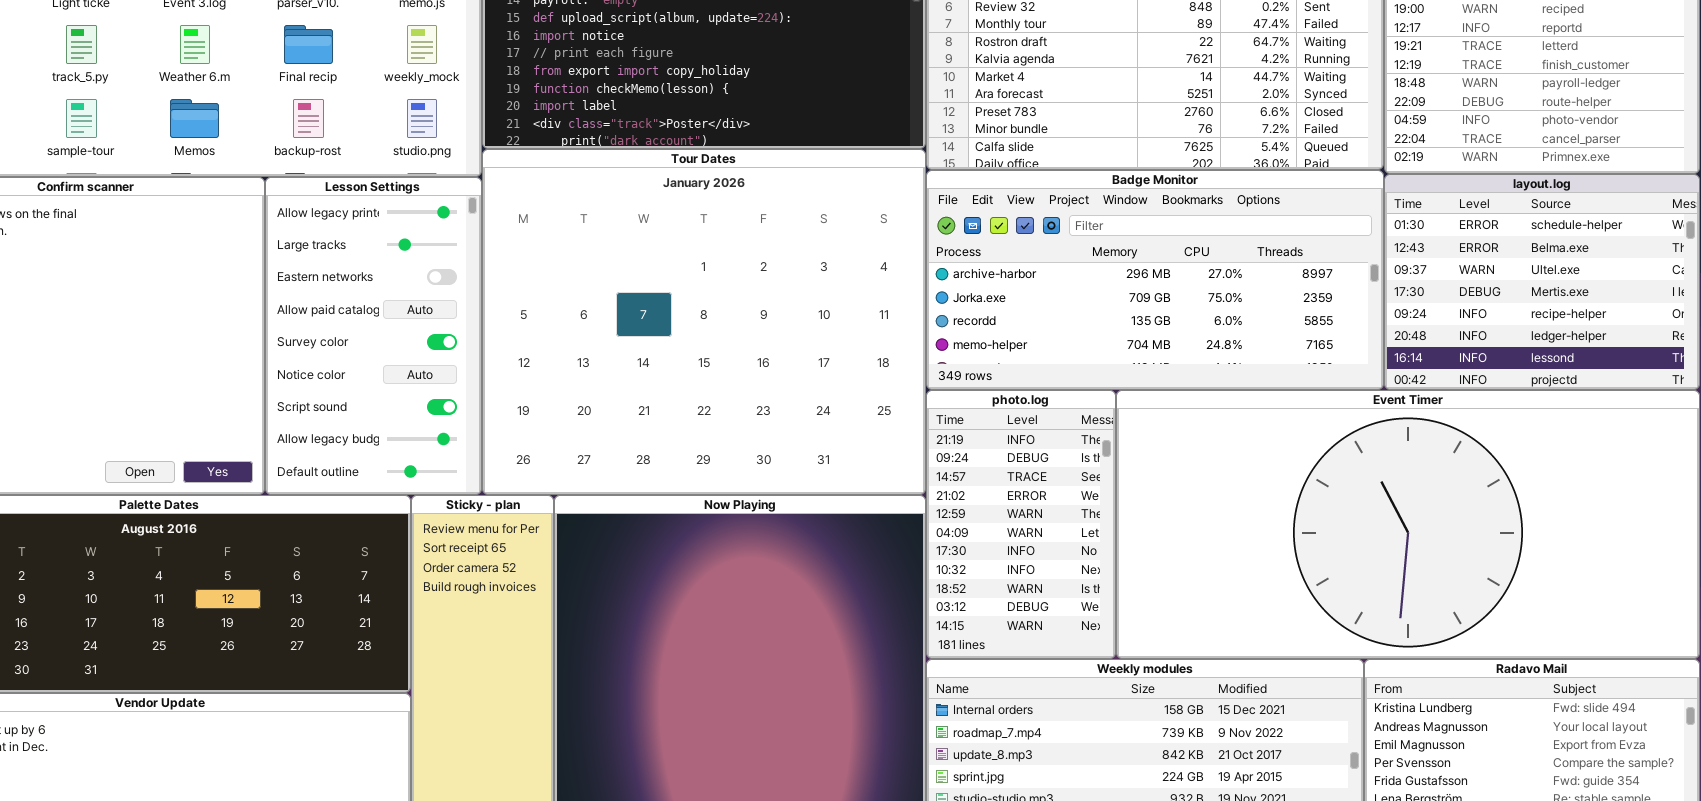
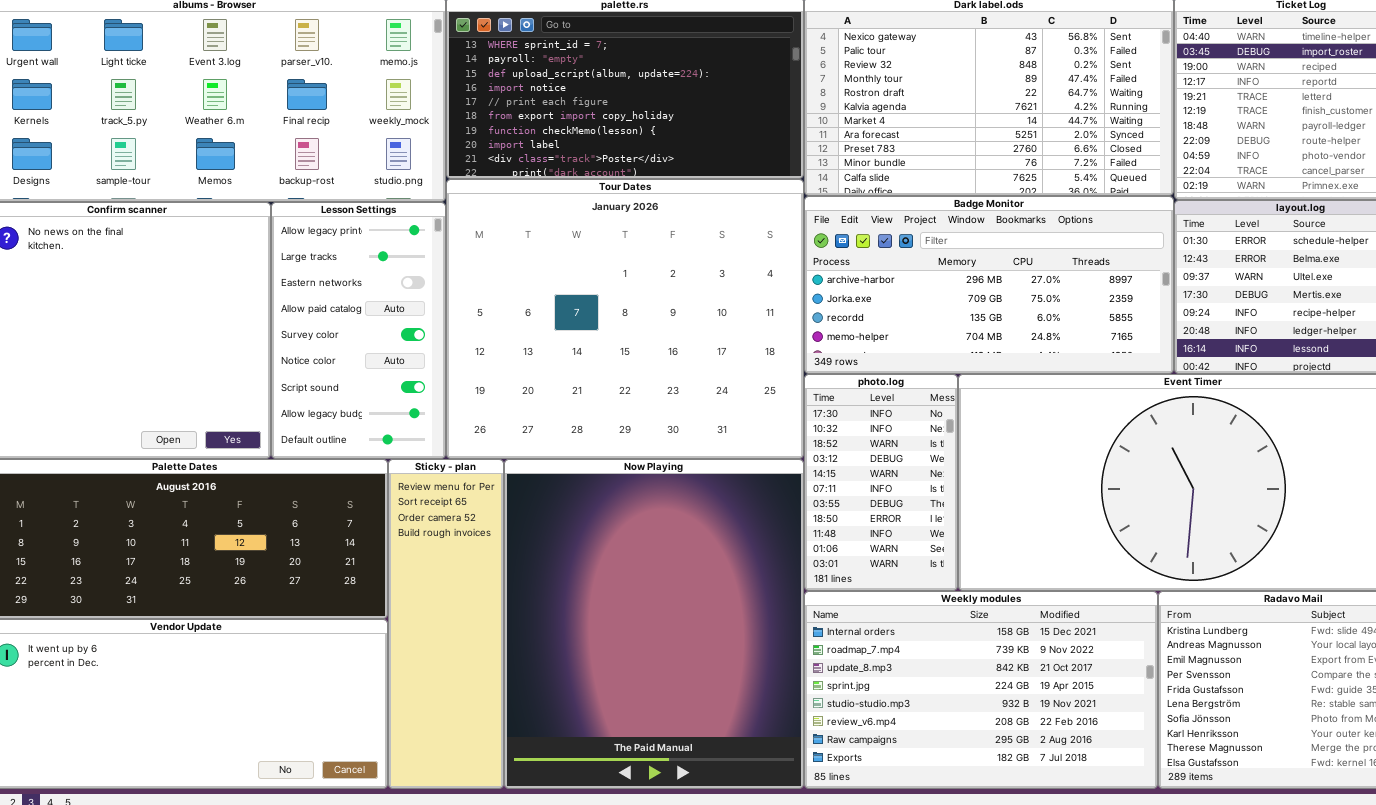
photo.log: [926,390,1116,659] -> [804,374,958,591], scrolled down 6 rows

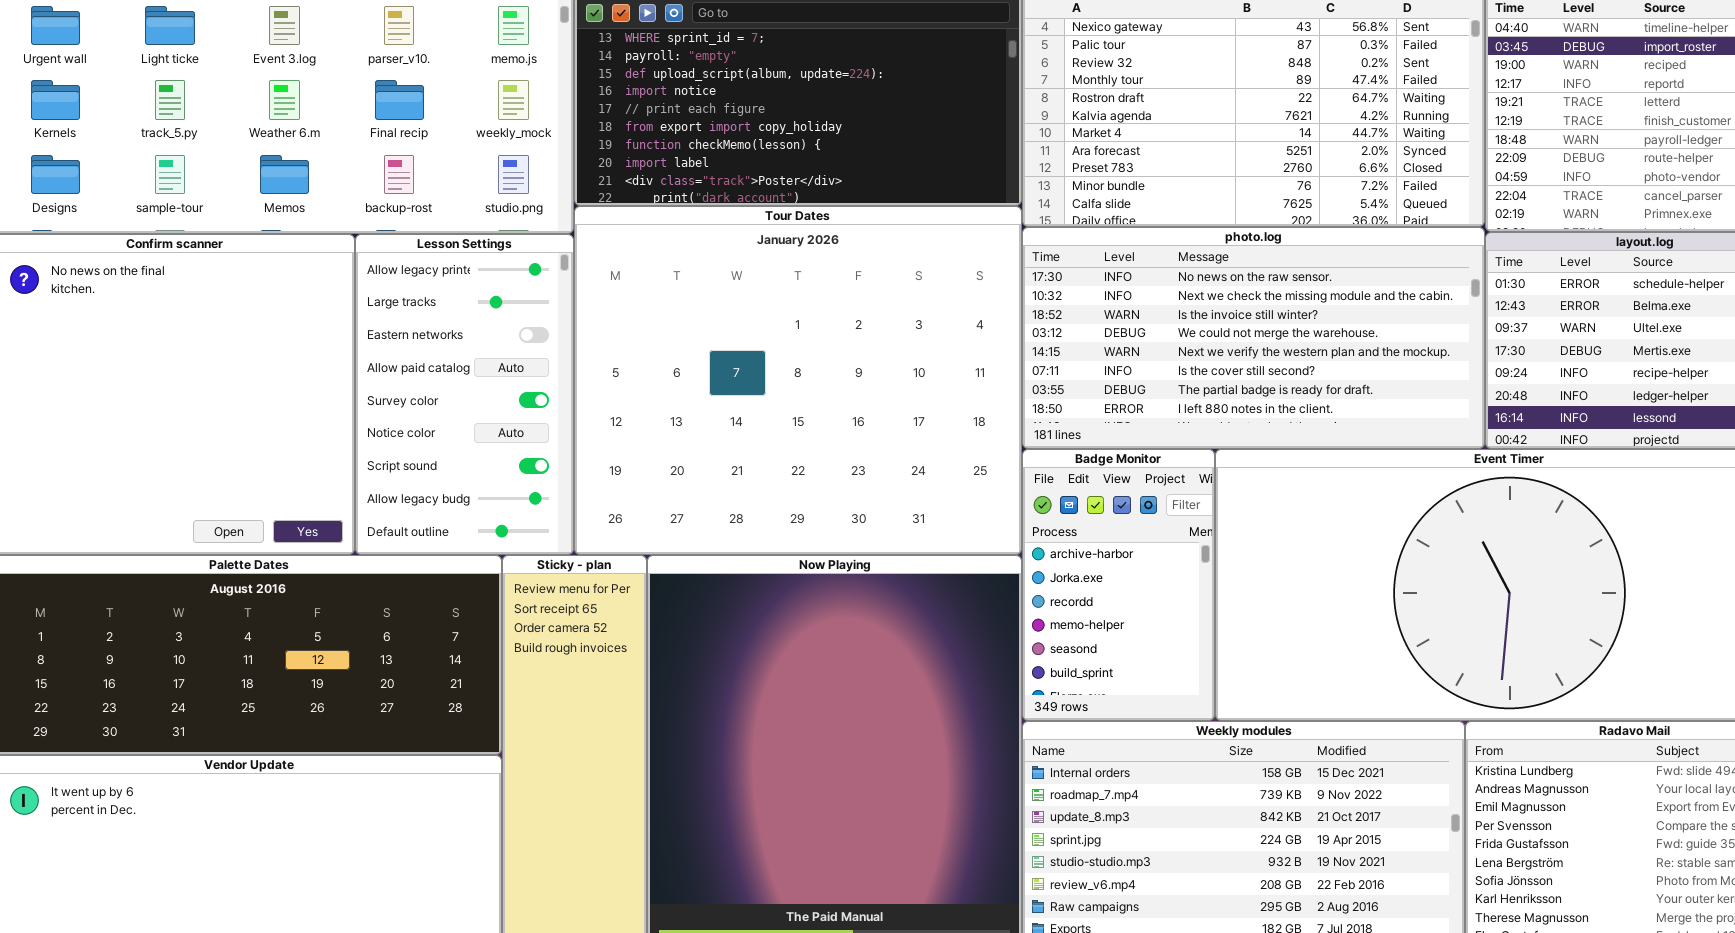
Badge Monitor: [804,196,1174,374] -> [1022,449,1215,721], moved, resized
photo.log: [804,374,958,591] -> [1022,227,1485,449], moved, resized

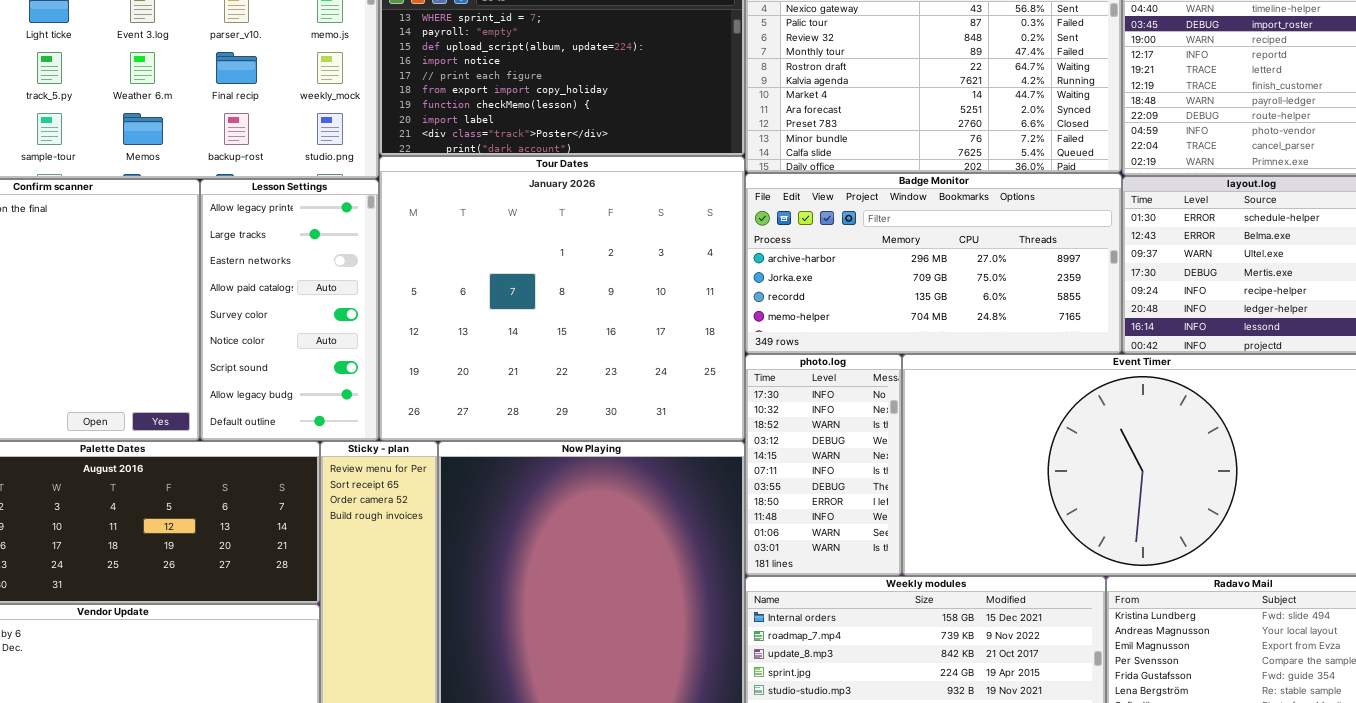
photo.log: [1022,227,1485,449] -> [745,354,902,576], moved, resized
Badge Monitor: [1022,449,1215,721] -> [745,173,1122,354], moved, resized

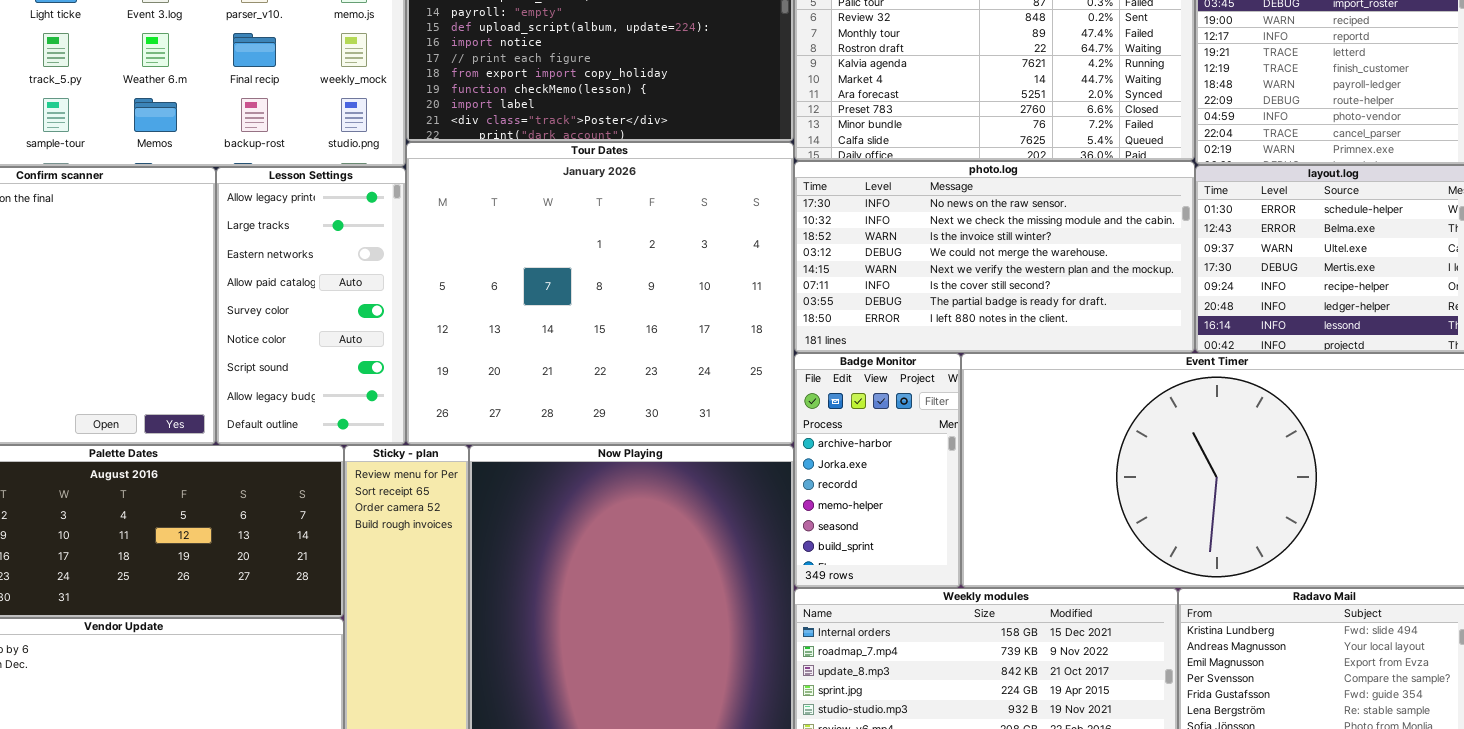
Badge Monitor: [745,173,1122,354] -> [794,353,961,588], moved, resized
photo.log: [745,354,902,576] -> [794,161,1195,353], moved, resized

